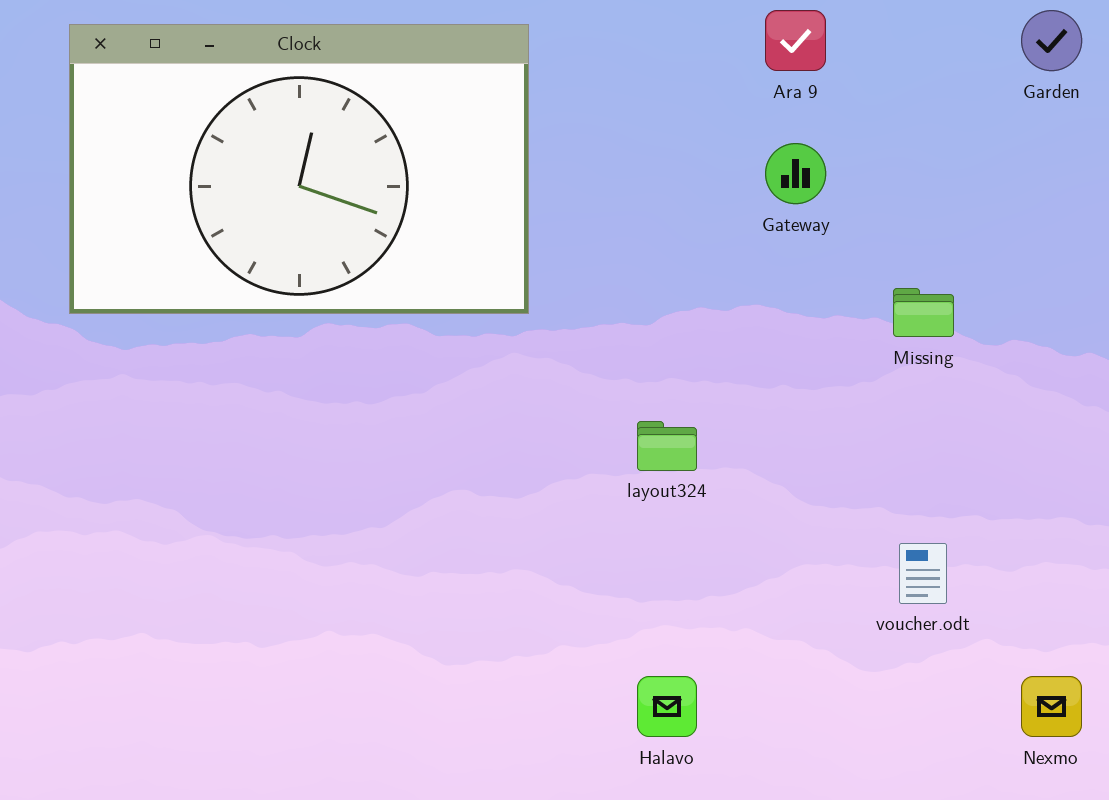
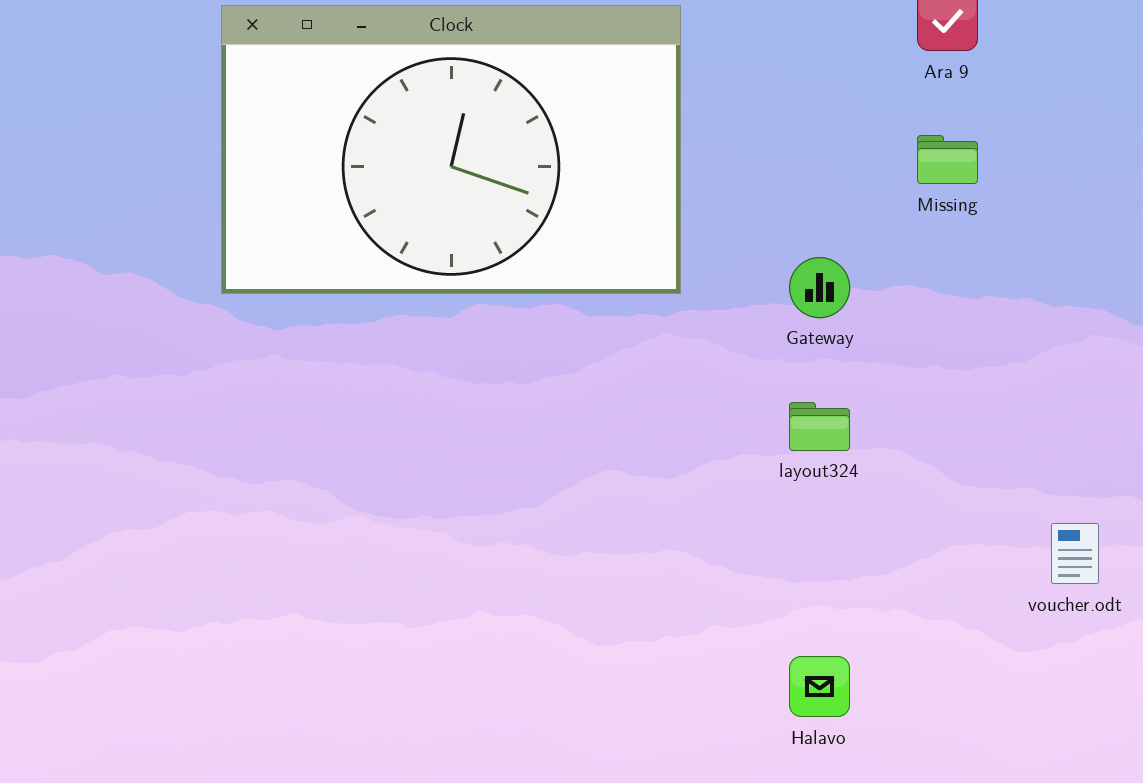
Gateway: [765,143,826,204] -> [789,257,850,318], moved
Missing: [893,288,954,337] -> [917,135,978,184], moved

